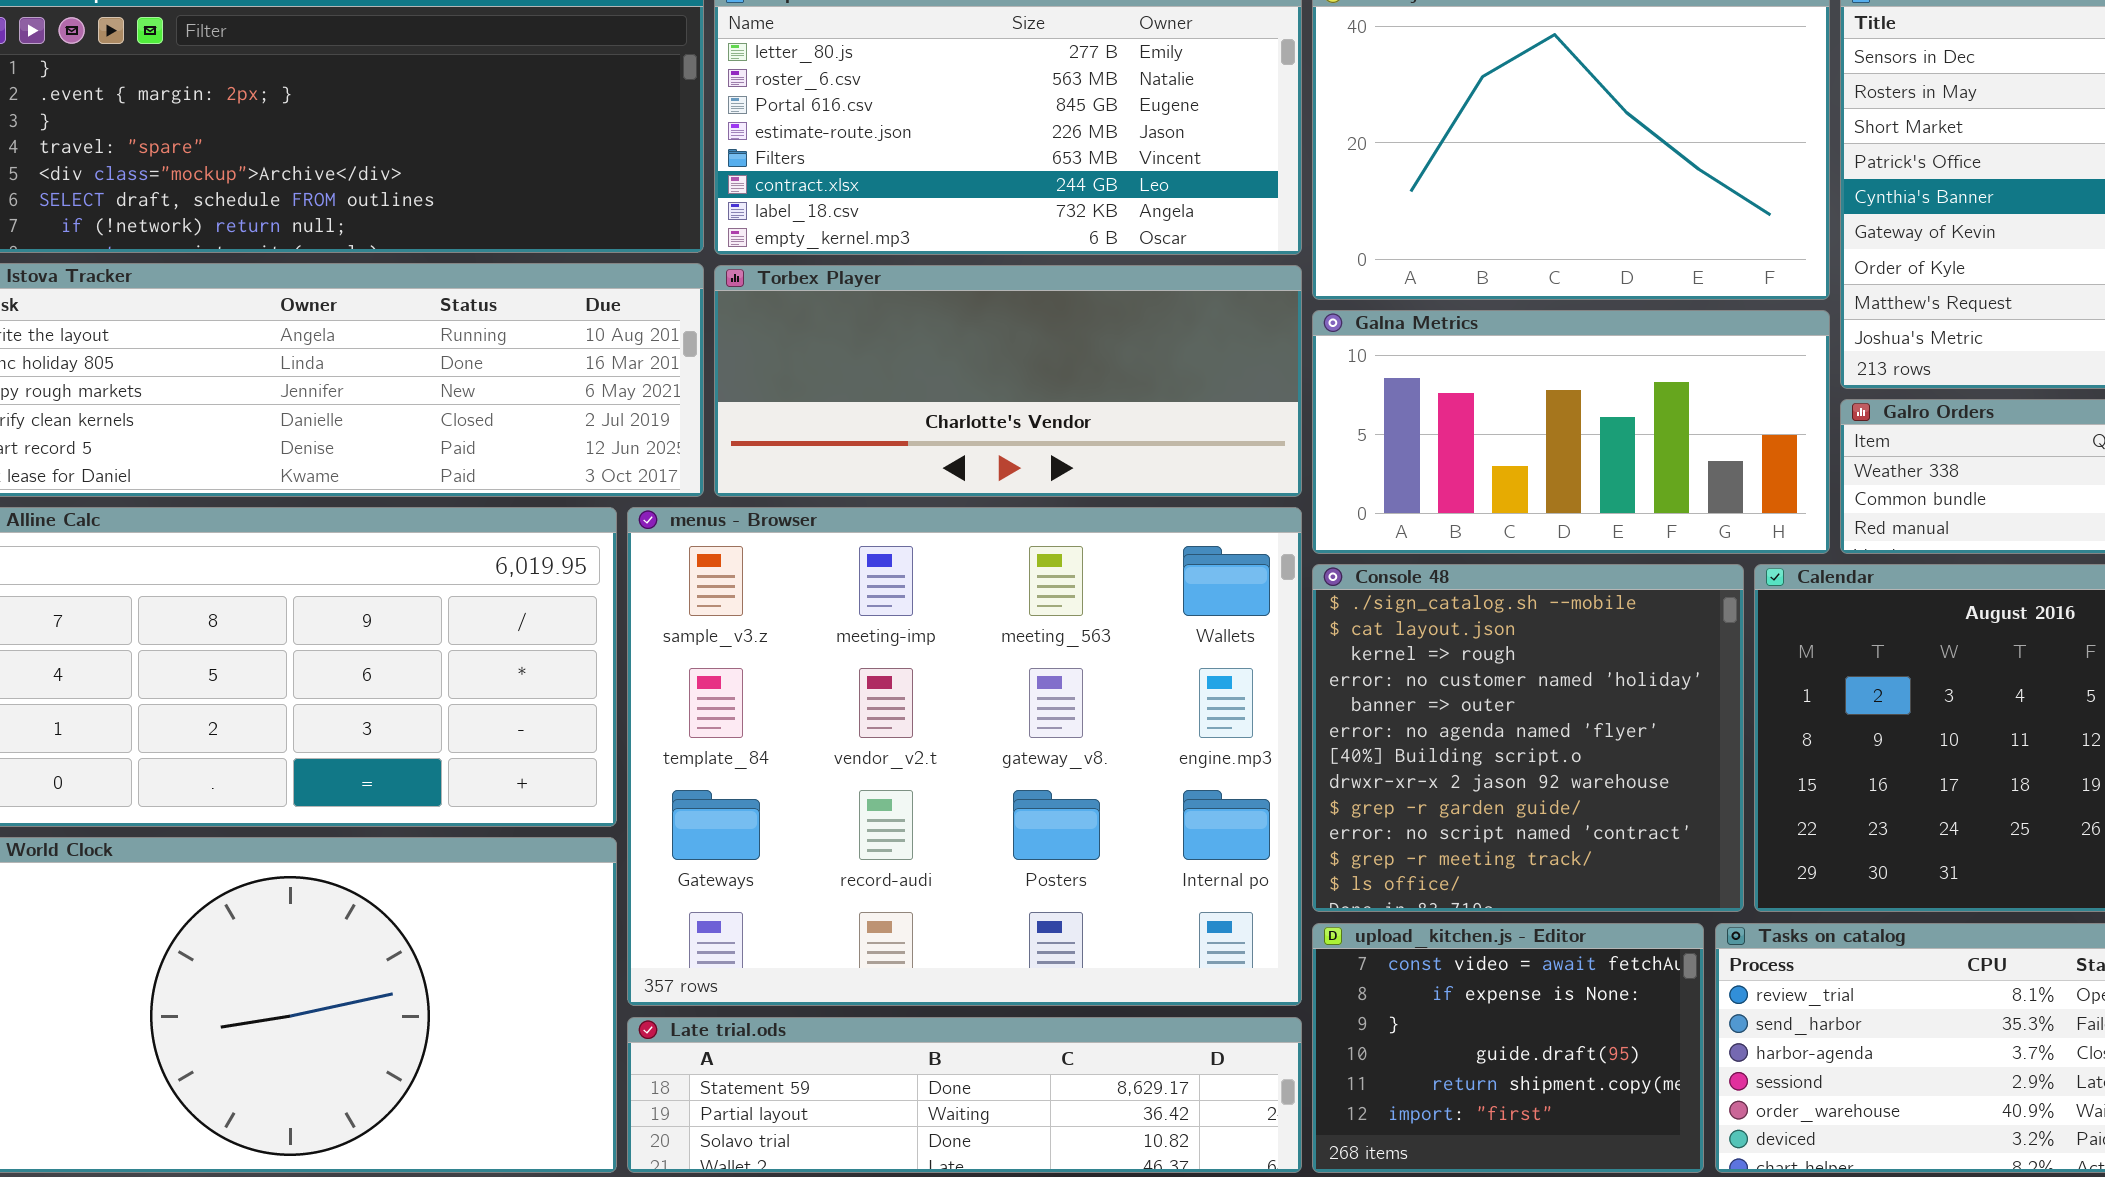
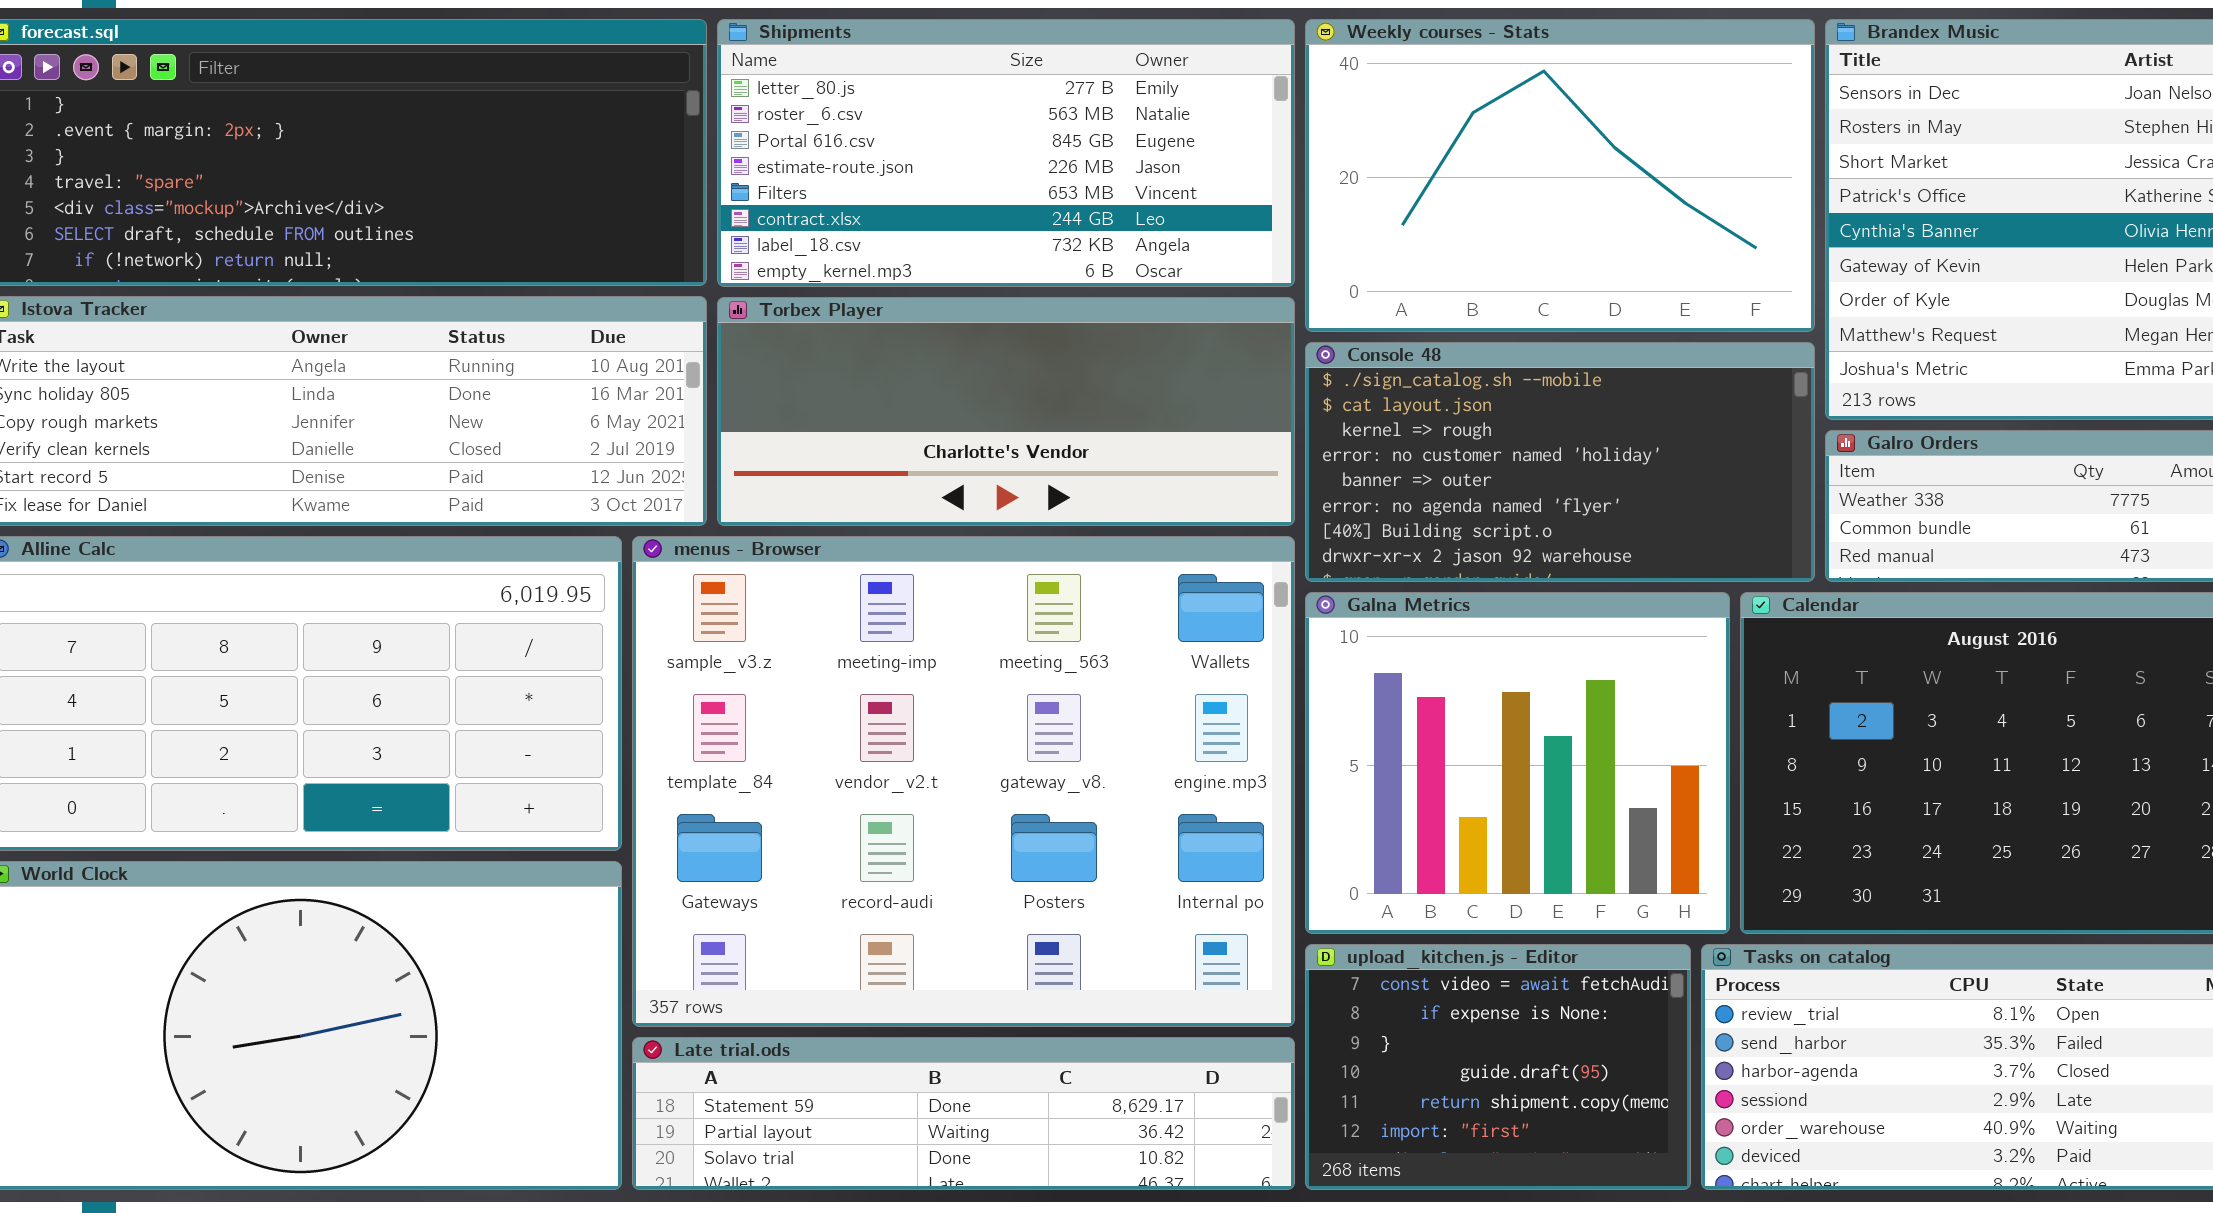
Galna Metrics: [1312,310,1830,554] -> [1305,592,1730,934], moved, resized
Console 48: [1312,564,1744,912] -> [1305,342,1815,582], moved, resized

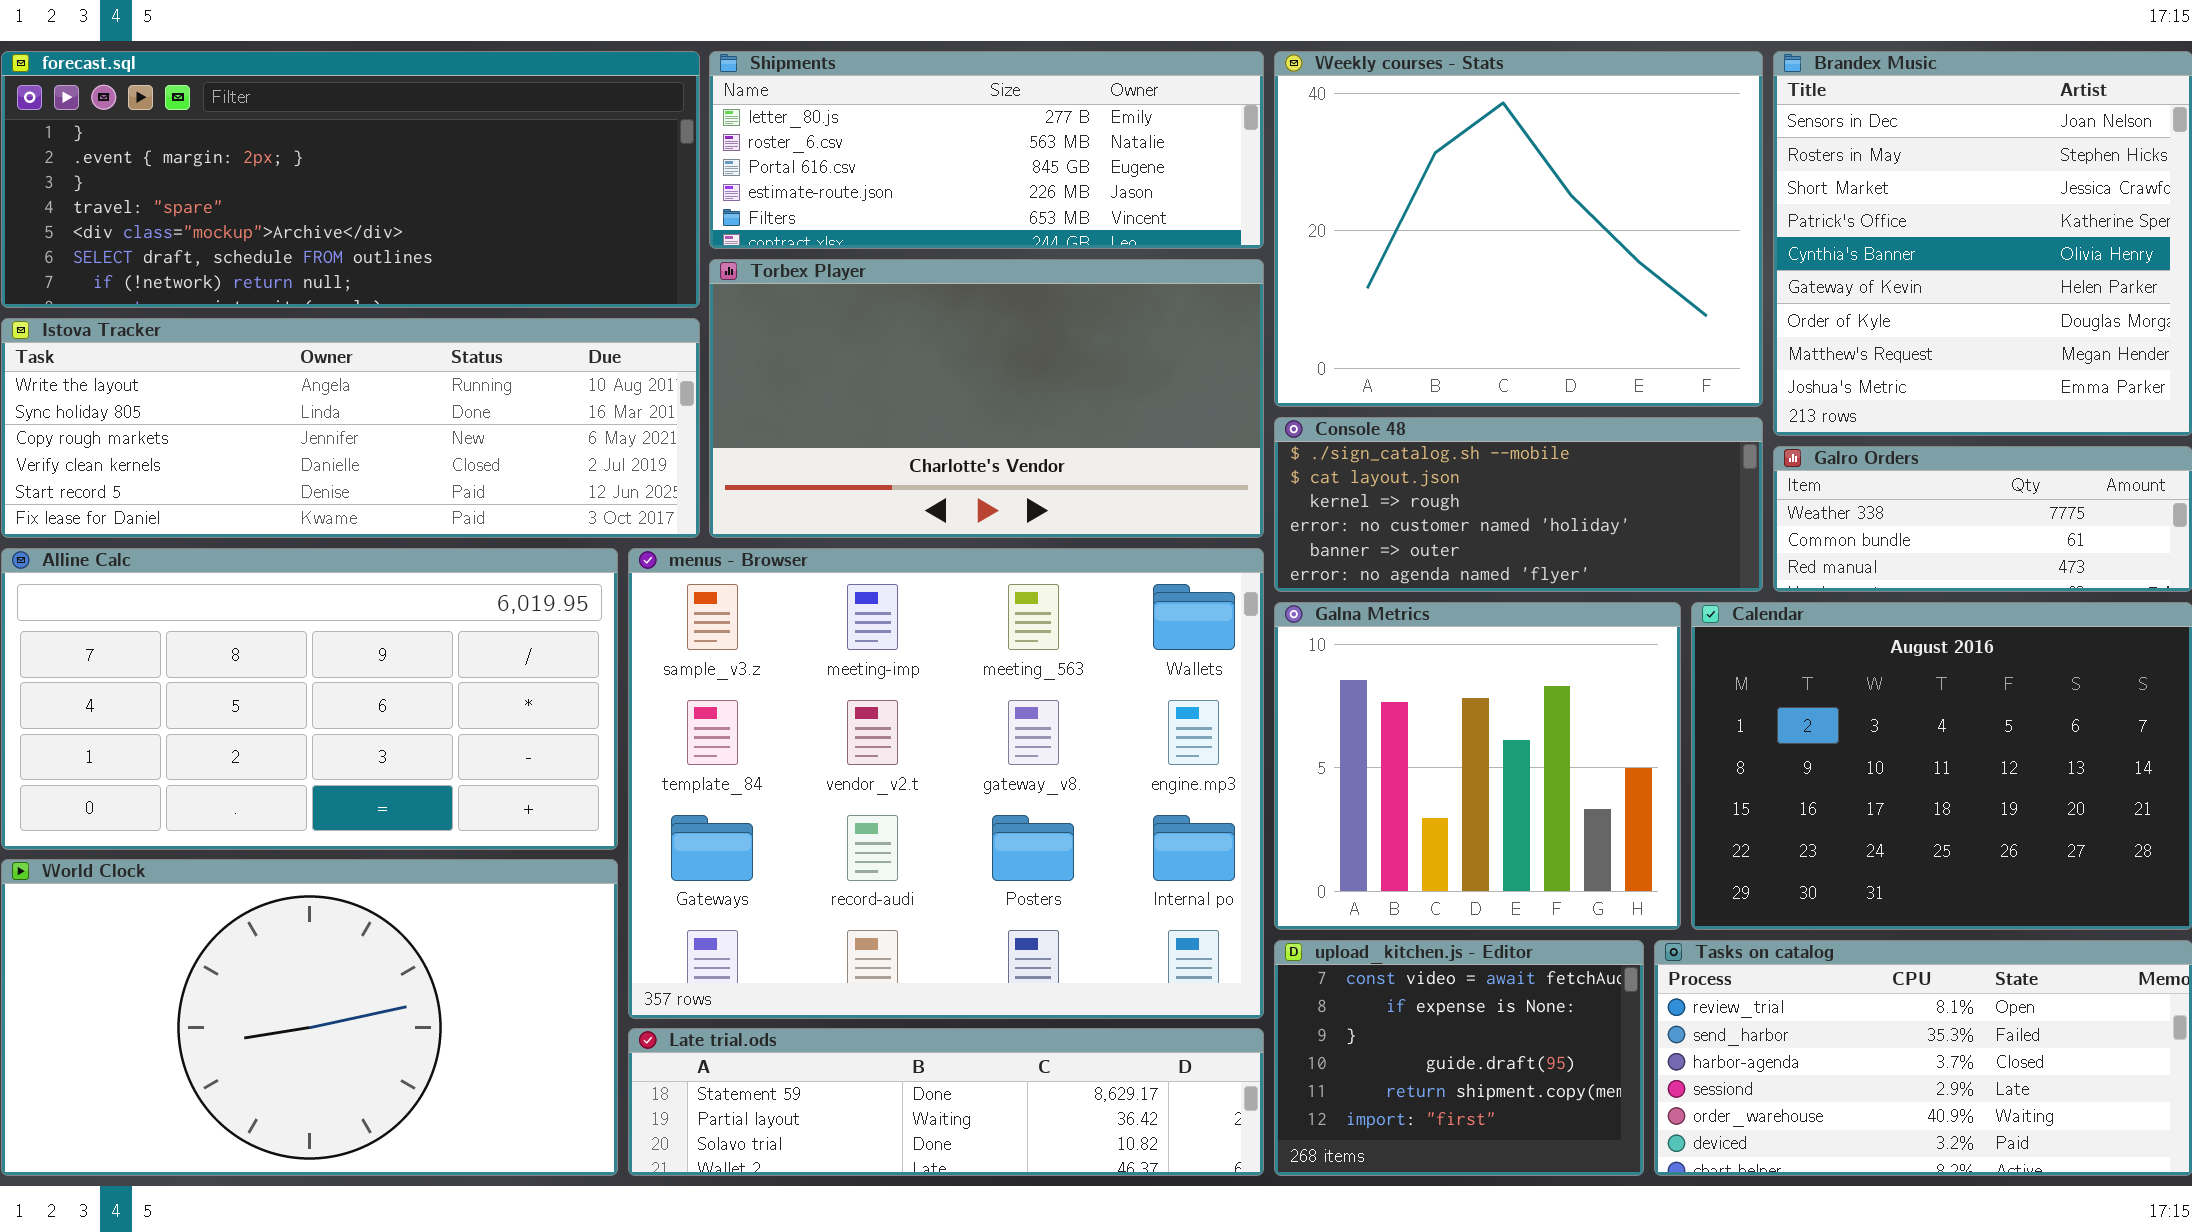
Shipments: [717,19,1295,287] -> [709,51,1264,249], resized
Weekly courses - Stats: [1305,19,1815,332] -> [1274,51,1763,407], resized
Torbex Player: [717,297,1295,526] -> [709,259,1264,538], resized
Console 48: [1305,342,1815,582] -> [1274,417,1763,592], resized

